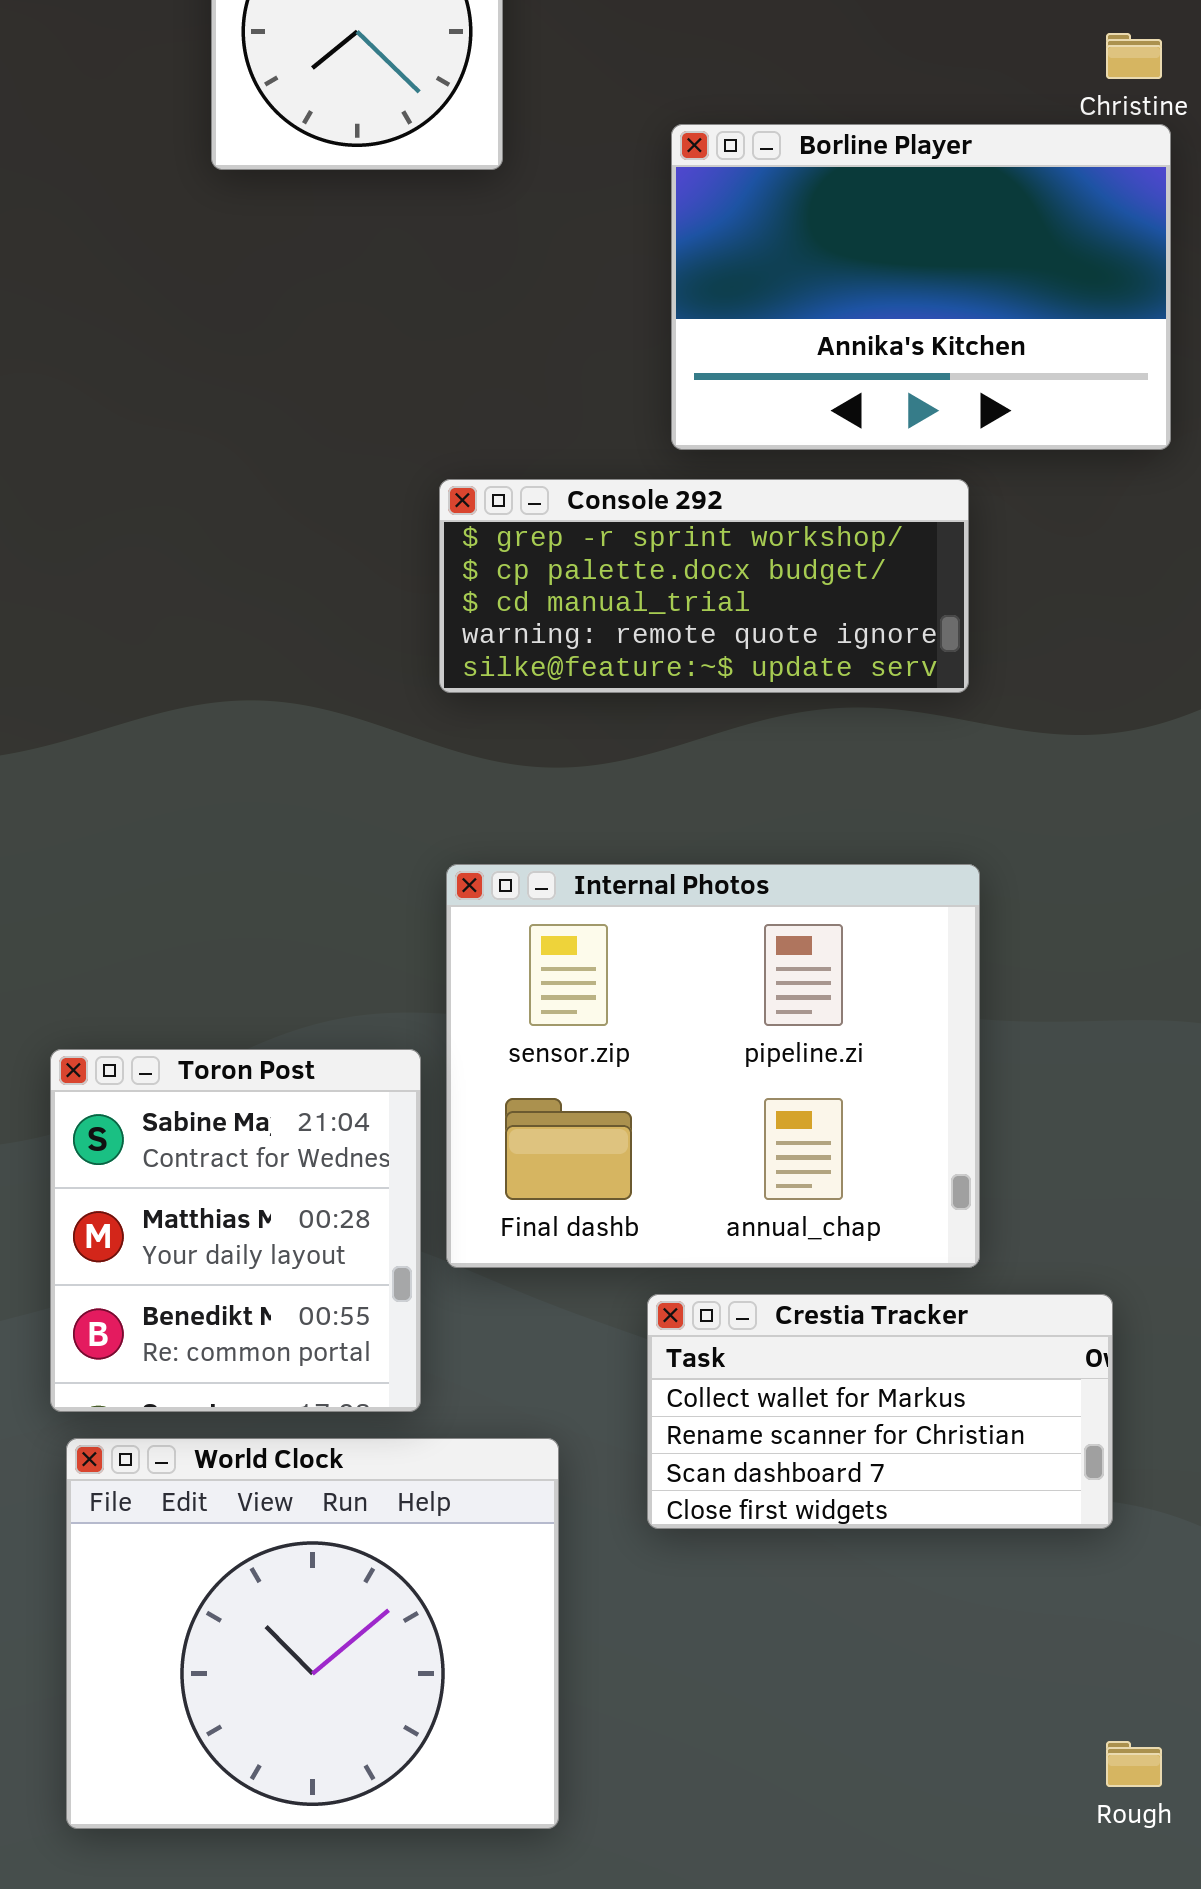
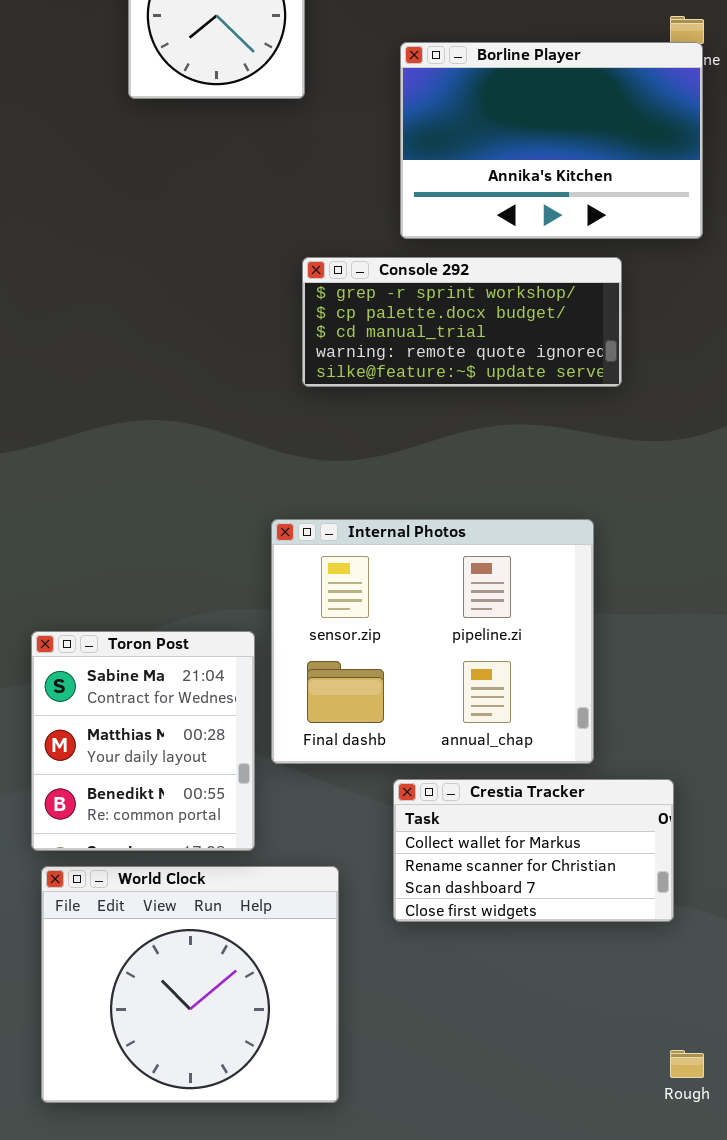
Borline Player: [671,124,1171,450] -> [400,42,703,239], moved
Console 292: [439,479,969,693] -> [302,257,622,387], moved

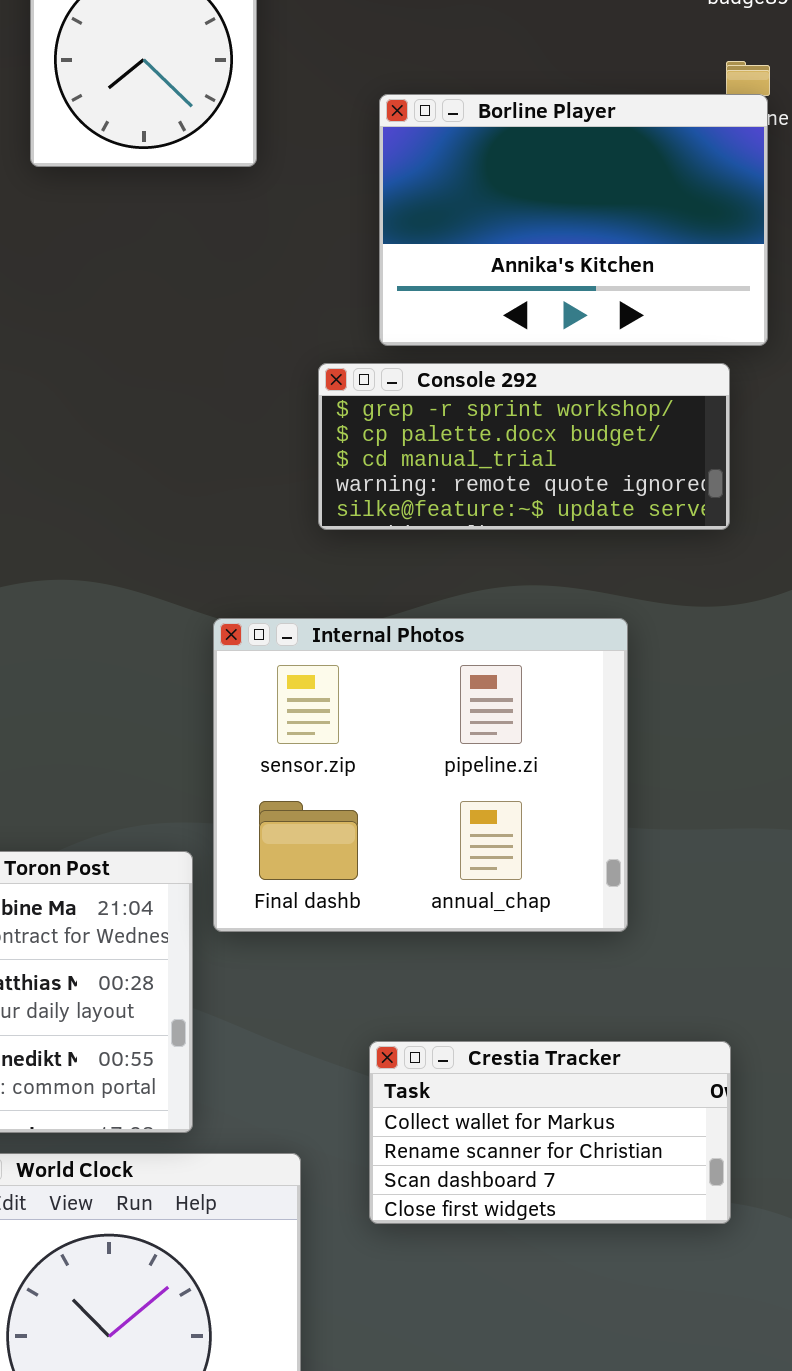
Console 292: [302,257,622,387] -> [318,363,730,530], moved
Internal Photos: [271,519,594,764] -> [213,618,628,932], moved

